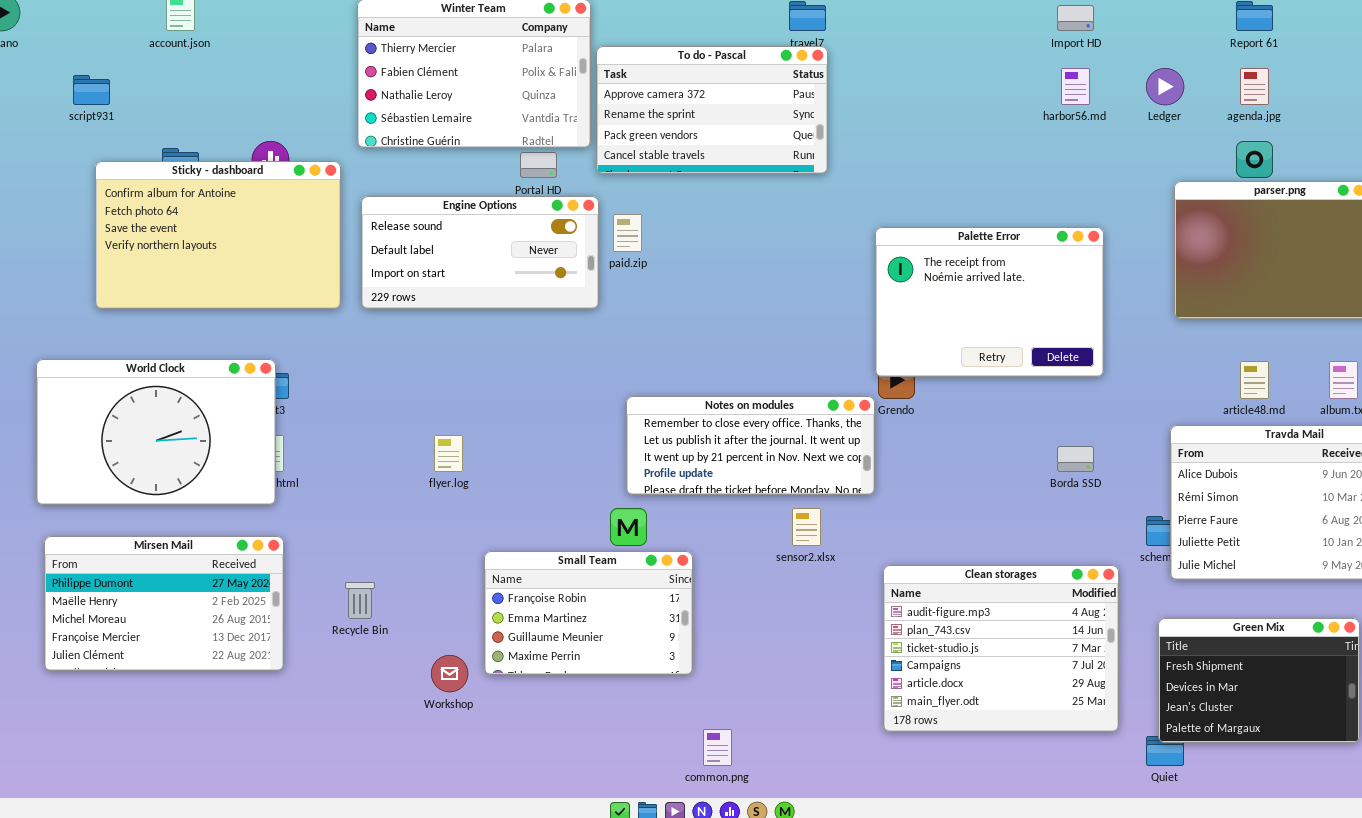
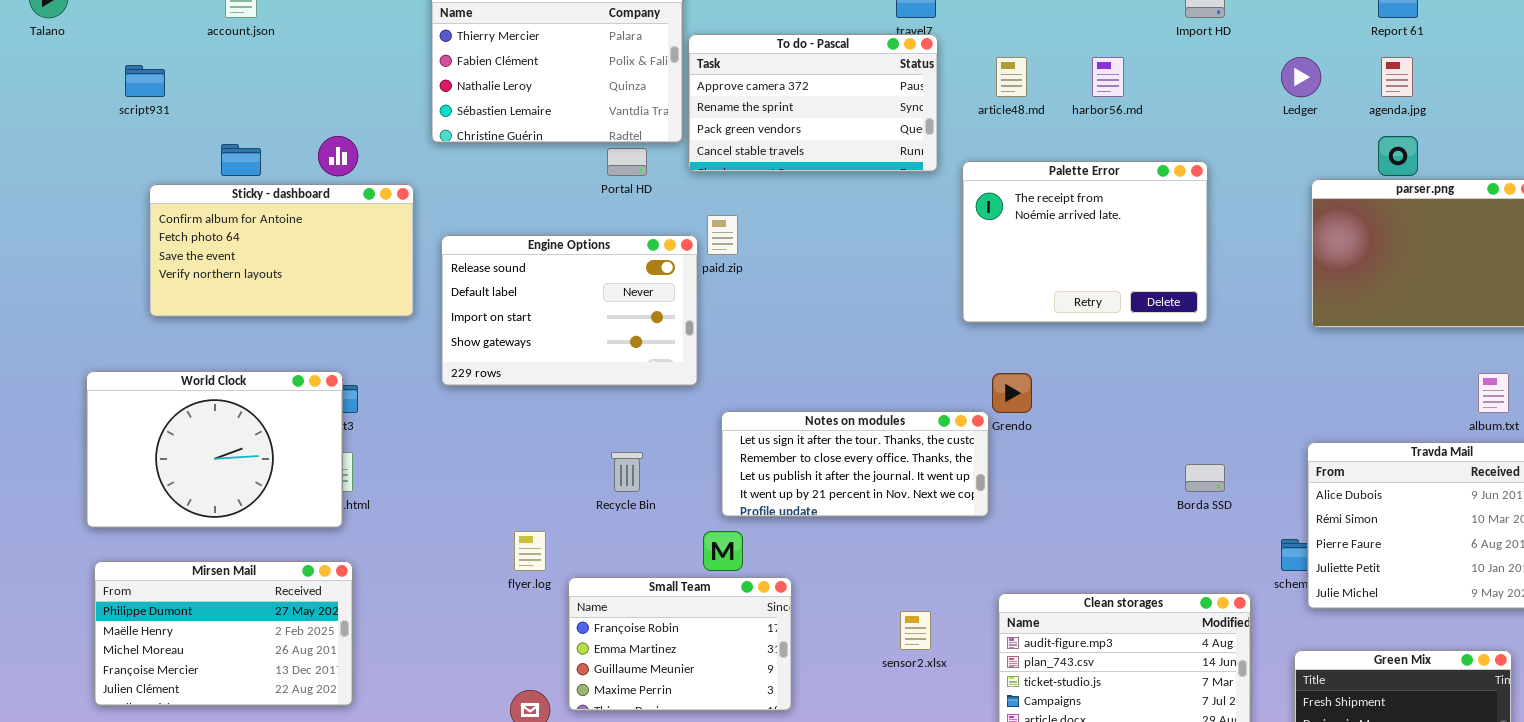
harbor56.md: [1061,68,1090,105] -> [1092,57,1124,97], moved
Sticky - dashboard: [95,161,341,309] -> [149,184,414,317], resized
Engine Options: [361,196,599,309] -> [441,235,698,386], moved, resized
Palette Error: [875,227,1104,377] -> [962,161,1208,323], moved
article48.md: [1240,361,1269,399] -> [996,57,1027,97], moved
Notes on modules: [626,396,875,495] -> [721,411,989,517], scrolled up 1 row
flyer.log: [434,435,463,472] -> [514,531,546,571], moved
sensor2.xlsx: [792,508,821,546] -> [900,611,931,650], moved
Recycle Bin: [345,582,375,619] -> [611,452,643,492], moved

